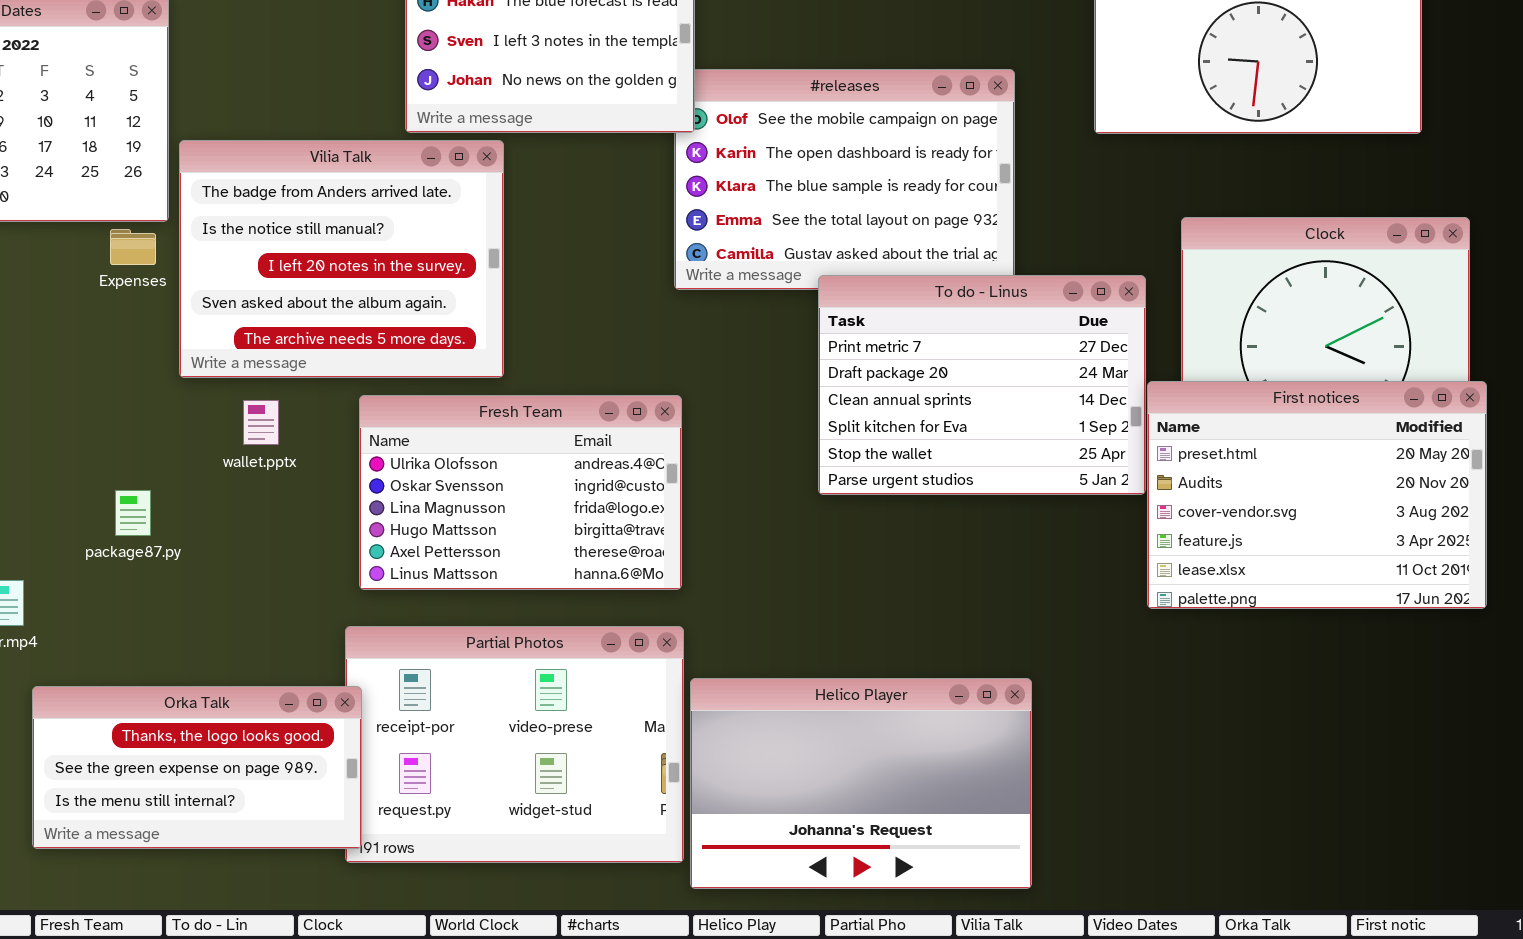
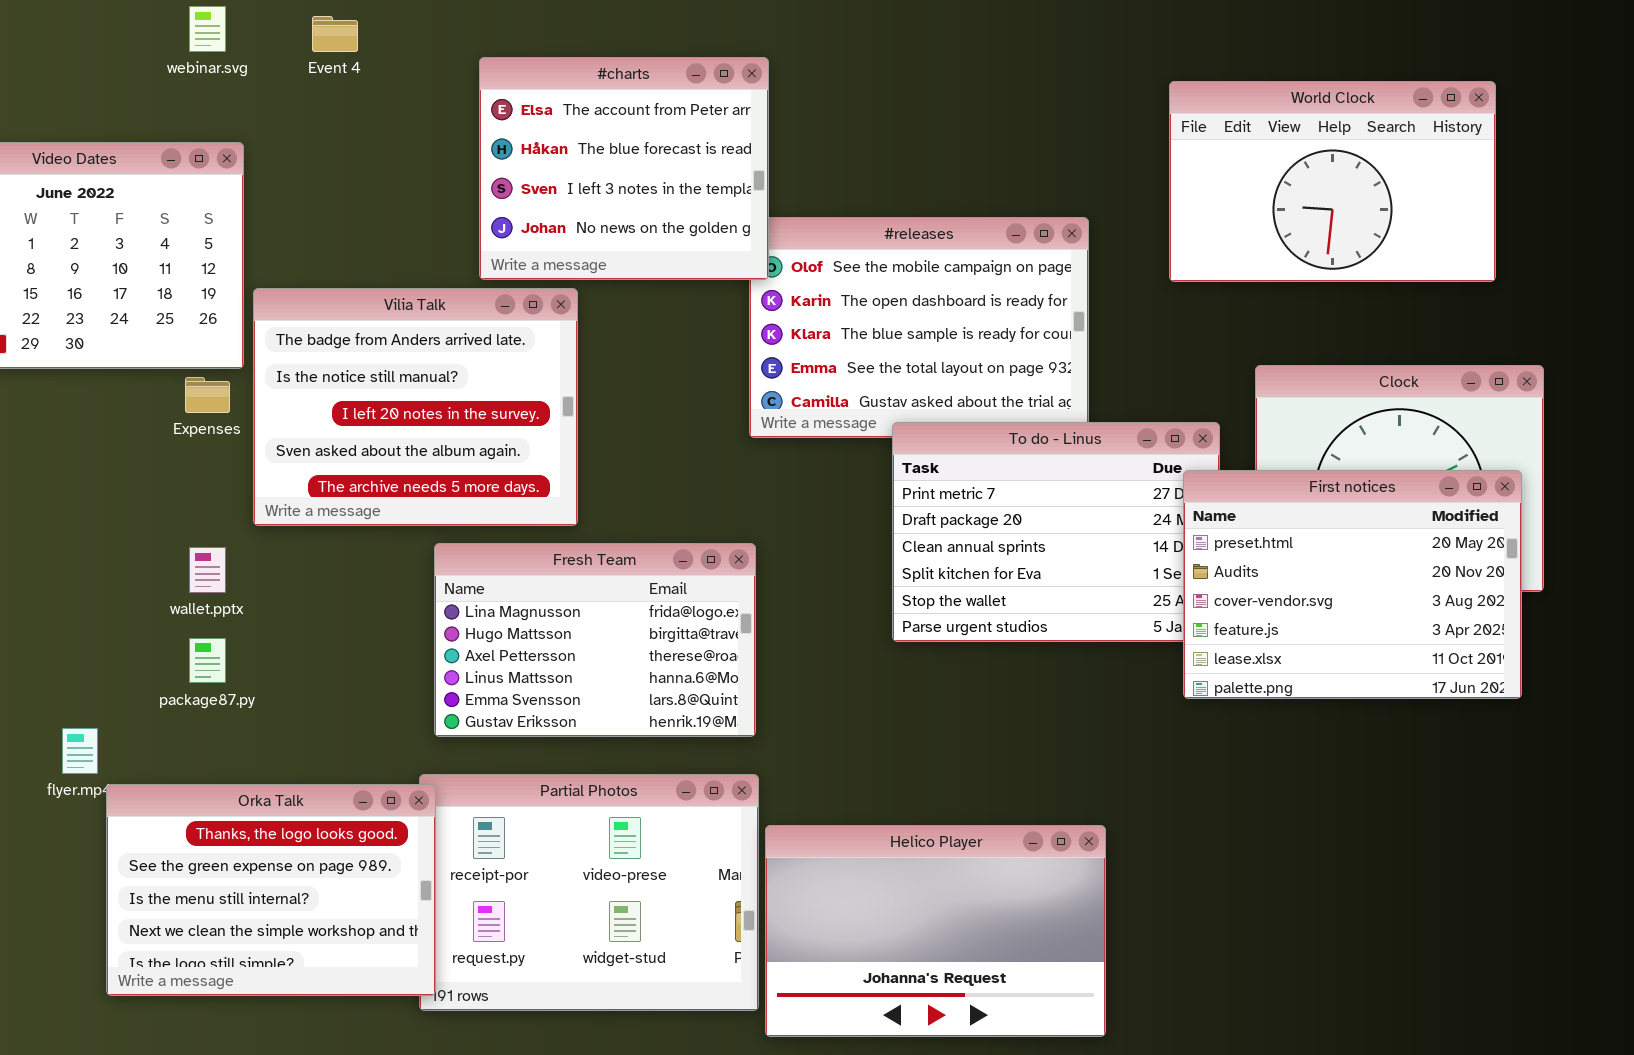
First notices: [1147,381,1487,609] -> [1183,470,1522,699], moved
Fresh Team: [359,395,682,590] -> [434,543,756,737], scrolled down 2 rows
wallet.pptx: [243,400,279,445] -> [189,547,226,593], moved
Orka Talk: [32,686,362,849] -> [106,784,436,996], resized

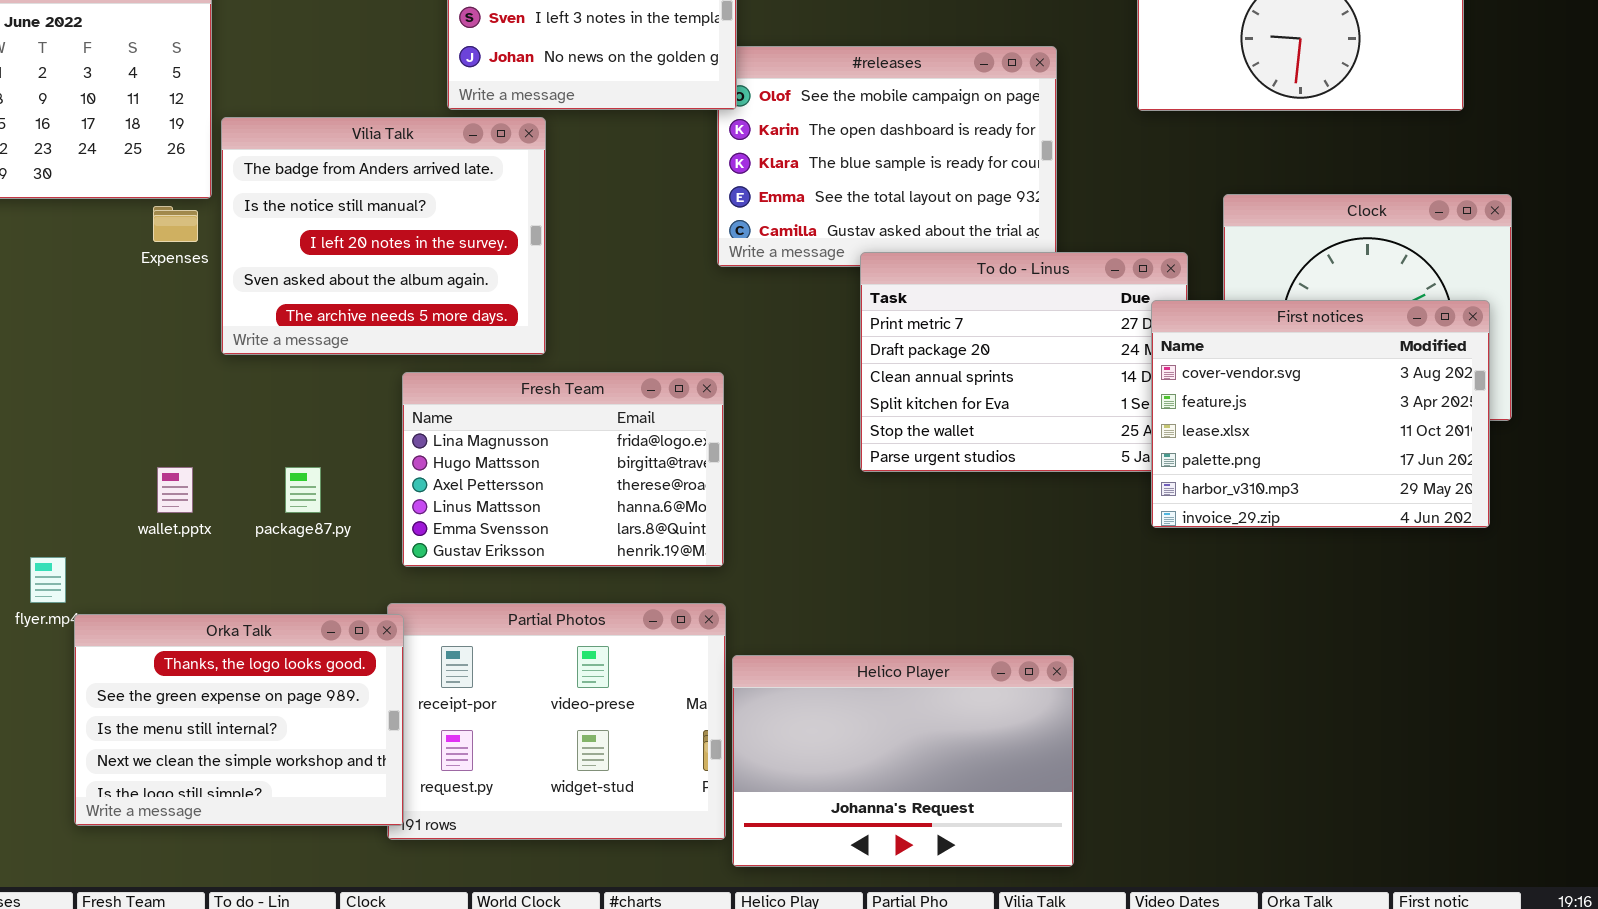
First notices: [1183,470,1522,699] -> [1151,300,1490,528], scrolled down 2 rows
wallet.pptx: [189,547,226,593] -> [157,467,193,513], moved
package87.py: [189,638,226,683] -> [285,467,321,513], moved

